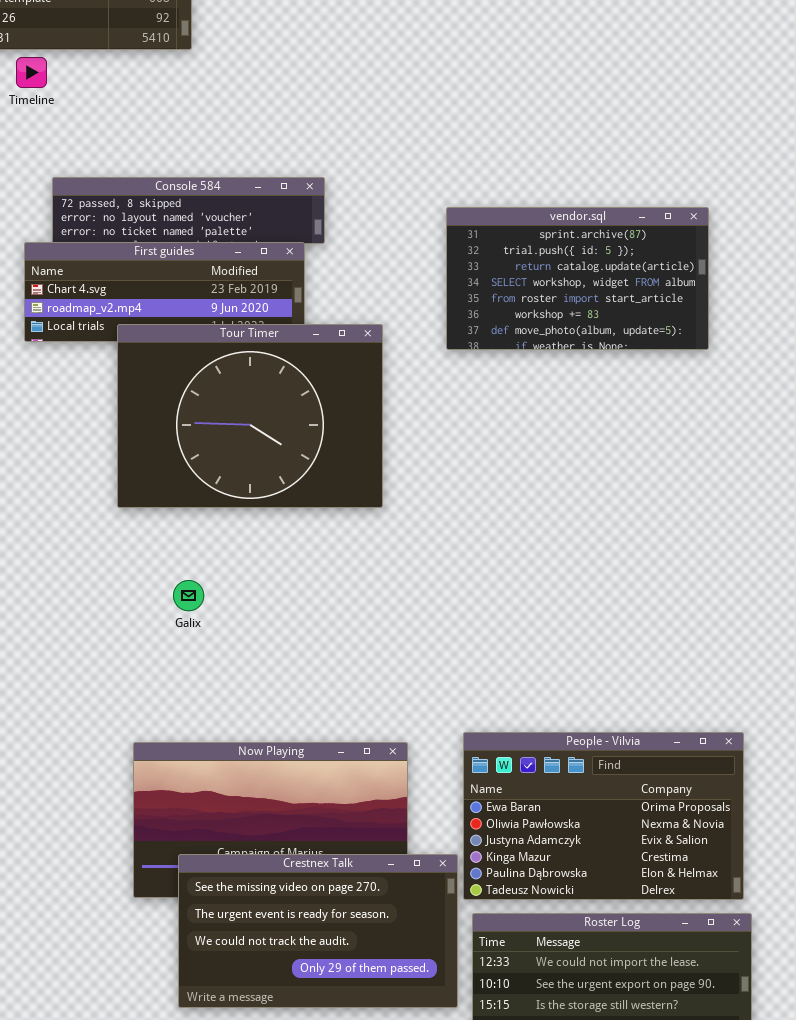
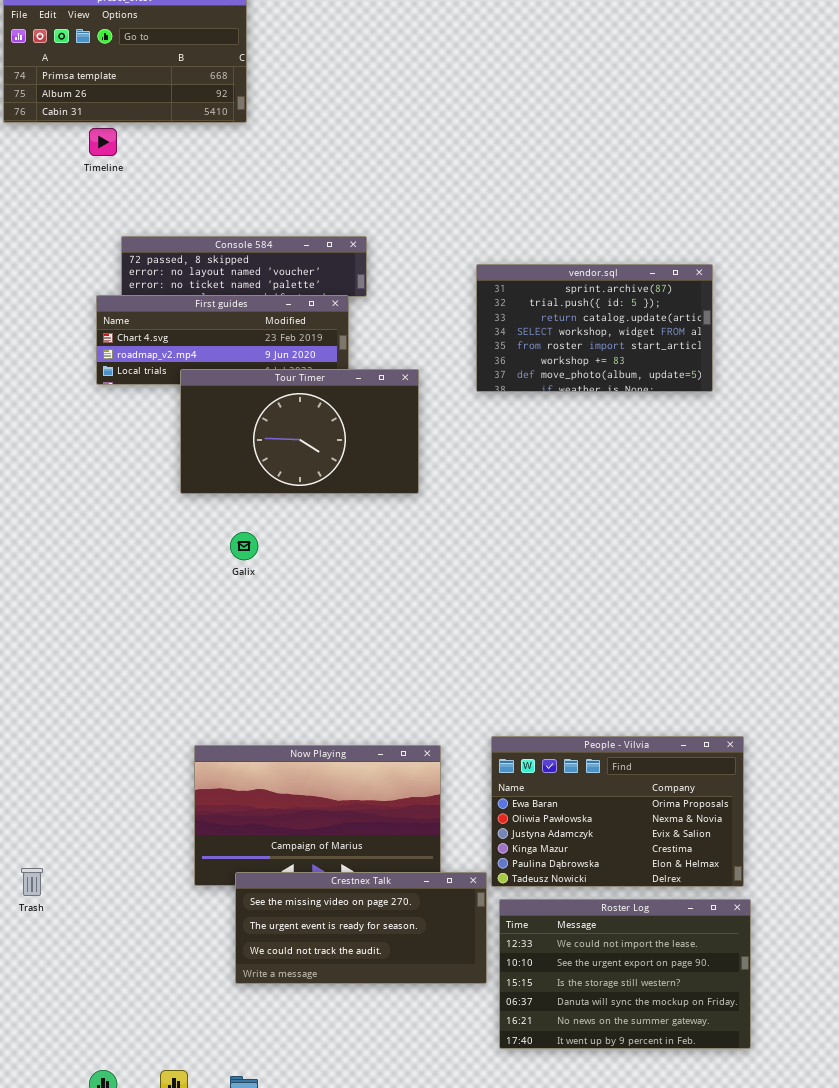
Tour Timer: [117,324,383,508] -> [180,369,419,494], resized
Galix: [173,580,204,611] -> [230,532,258,560], moved
Crestnex Talk: [178,854,458,1008] -> [235,872,487,984], resized

